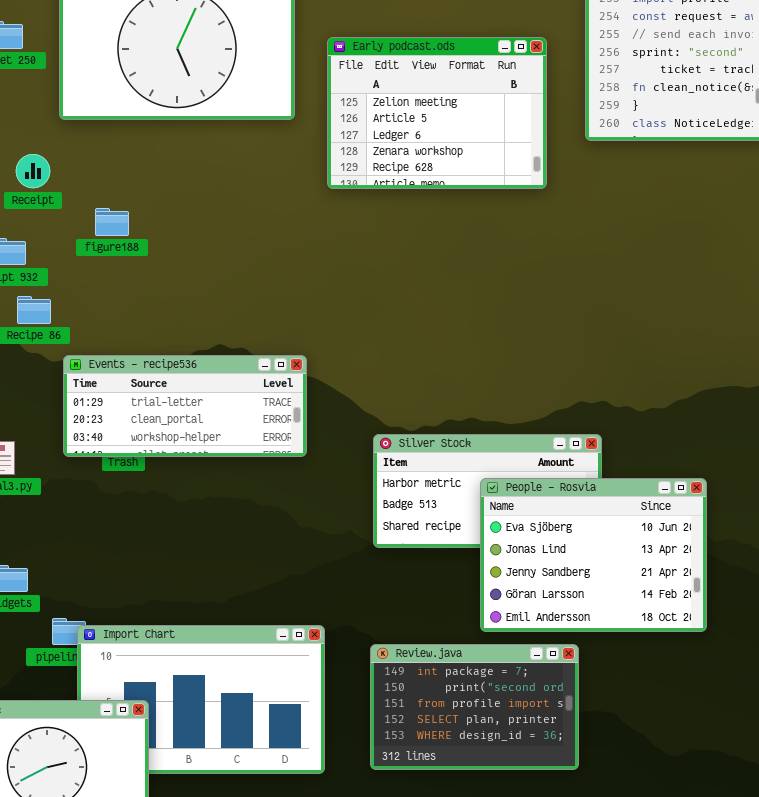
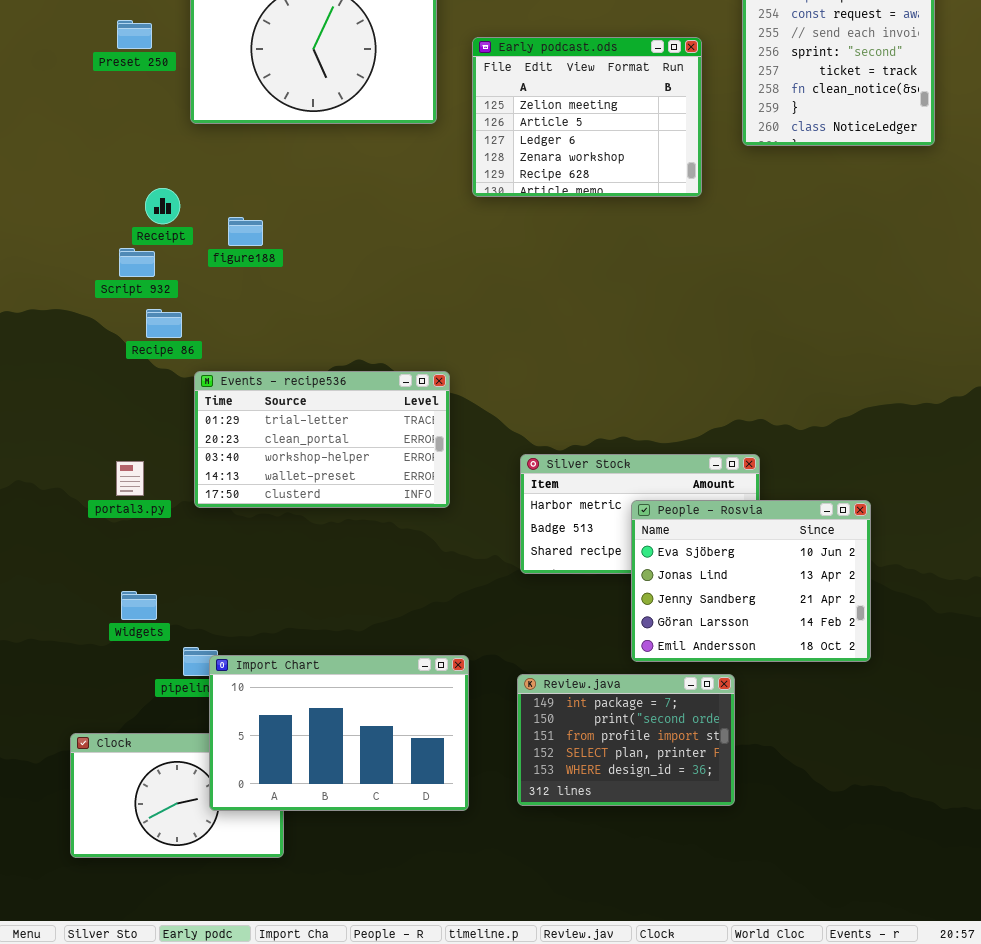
Receipt: [16,154,50,188] -> [145,188,180,224], moved
Events - recipe536: [63,355,307,457] -> [194,371,450,508], resized
Import Chart: [77,625,325,774] -> [209,655,469,811], raised

